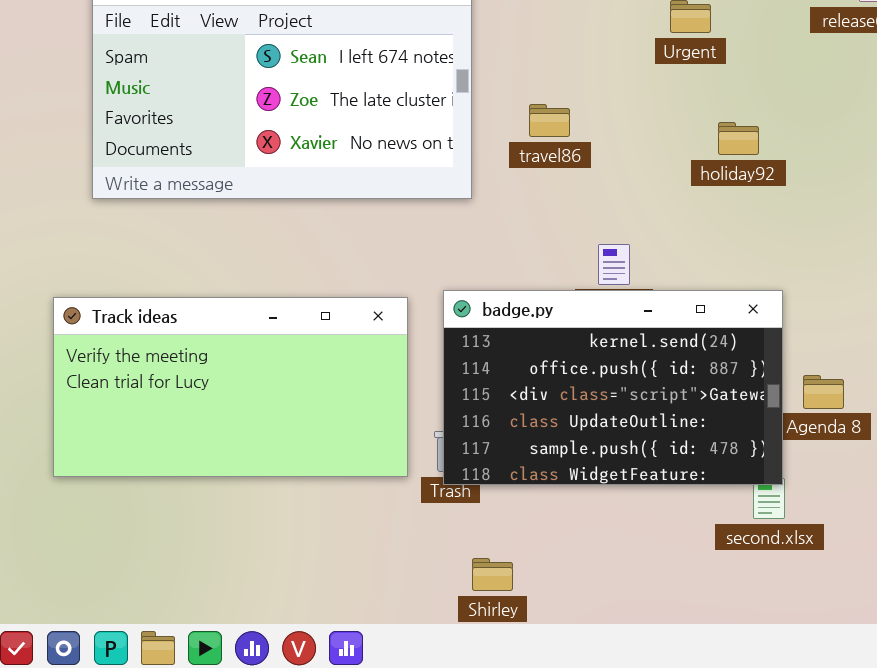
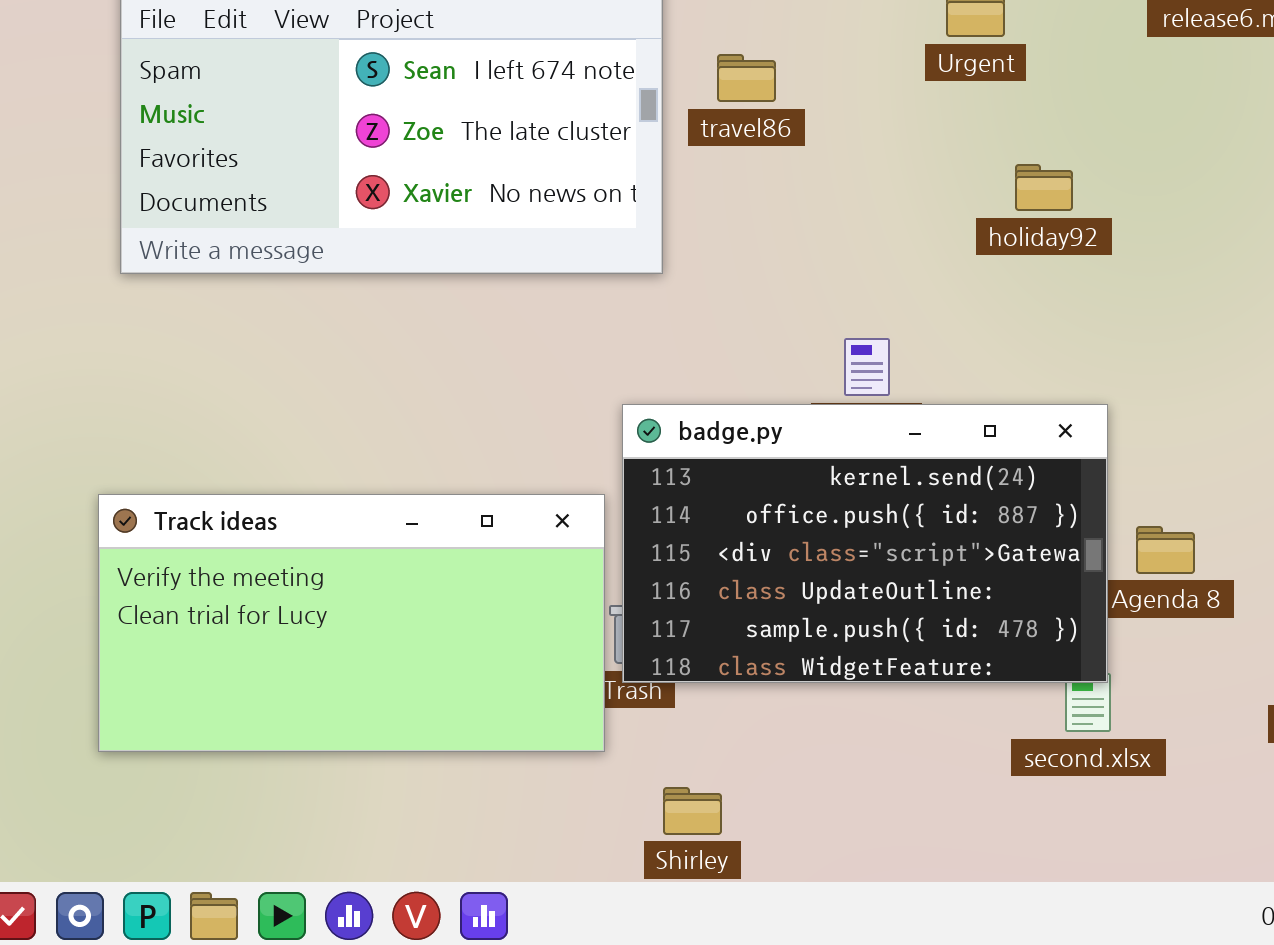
travel86: [529,104,570,137] -> [717,54,776,102], moved
Track ideas: [53,297,408,477] -> [98,494,605,752], moved

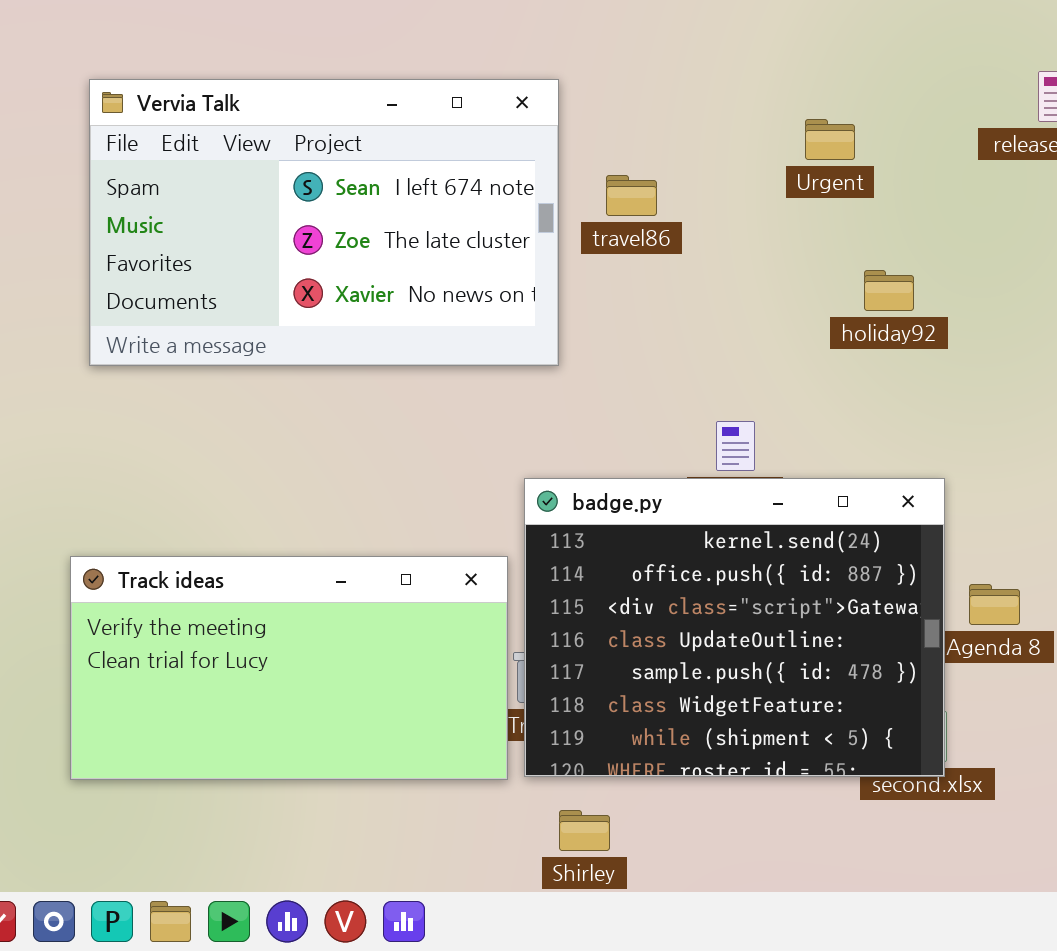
badge.py: [622,404,1108,683] -> [524,478,945,777], resized

